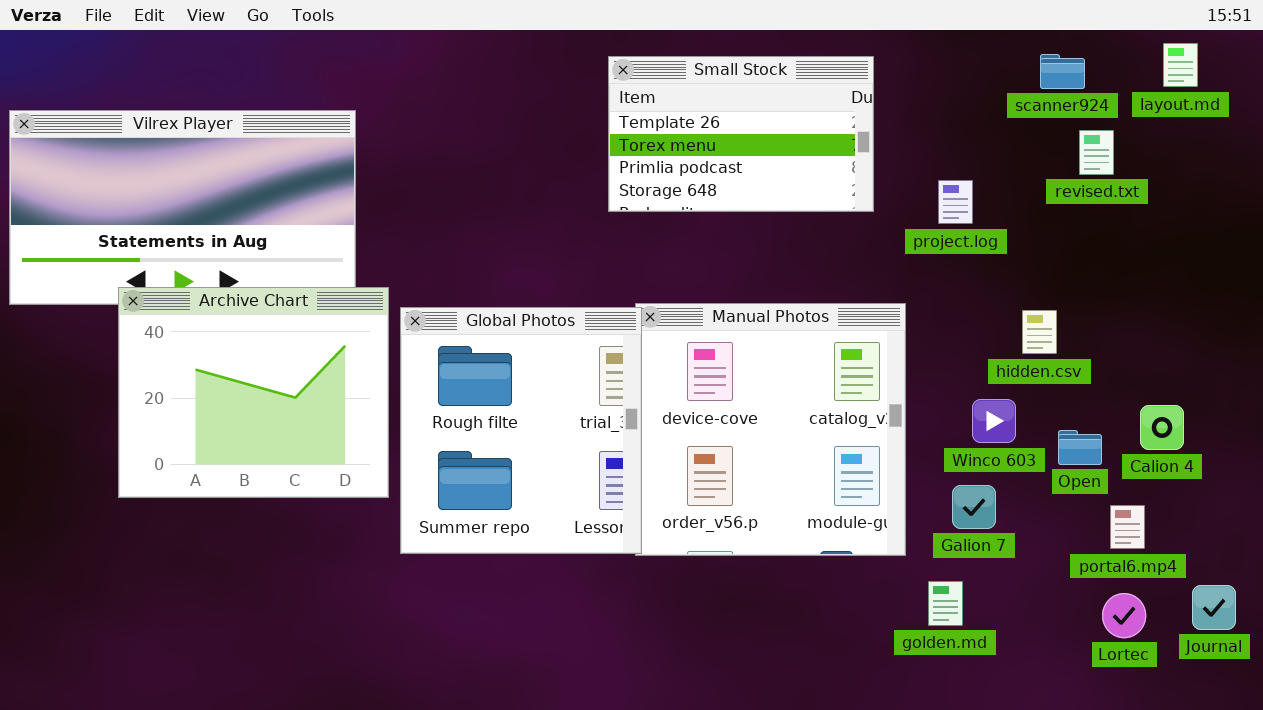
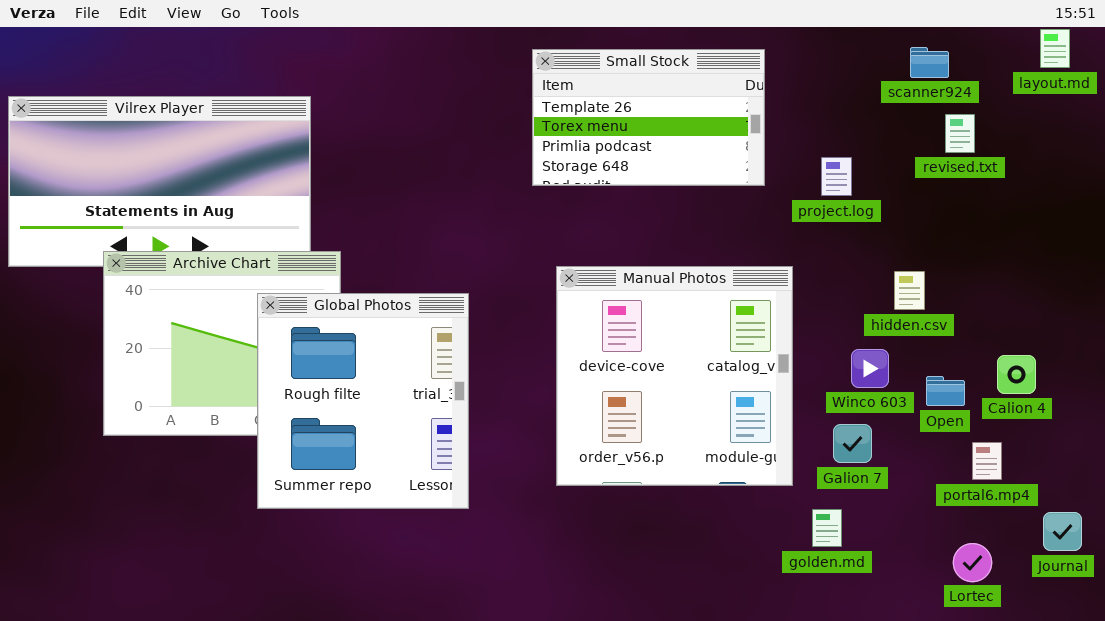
layout.md: [1163,43,1198,87] -> [1040,29,1070,68], moved
Global Photos: [400,307,642,554] -> [257,293,469,509], moved
Lortec: [1102,593,1146,638] -> [953,543,992,582], moved

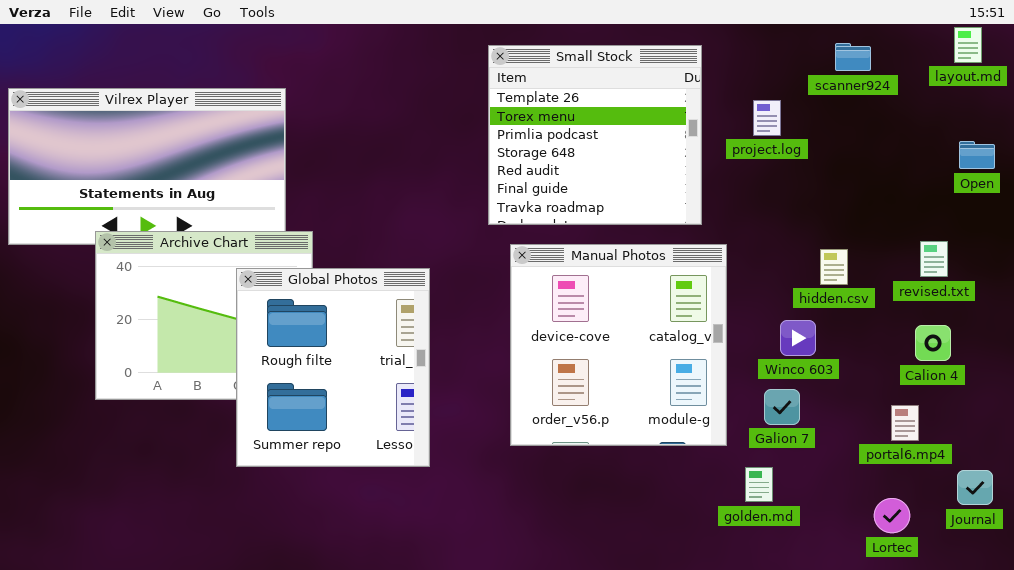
Small Stock: [532,49,765,186] -> [488,45,702,225], resized
revised.txt: [945,114,975,153] -> [920,241,948,277], moved
project.log: [821,157,852,196] -> [753,100,781,136], moved
Open: [926,376,965,406] -> [959,141,995,169], moved

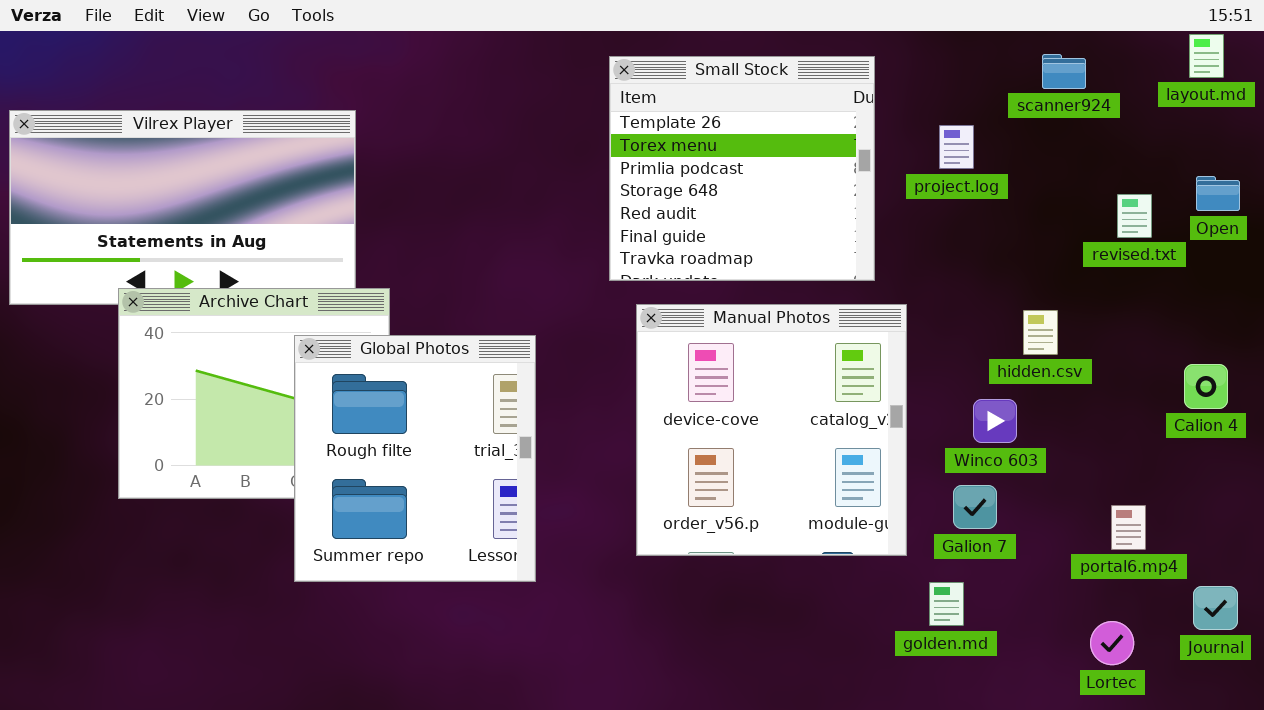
revised.txt: [920,241,948,277] -> [1117,194,1152,238], moved
Calion 4: [915,325,951,361] -> [1184,364,1228,409], moved

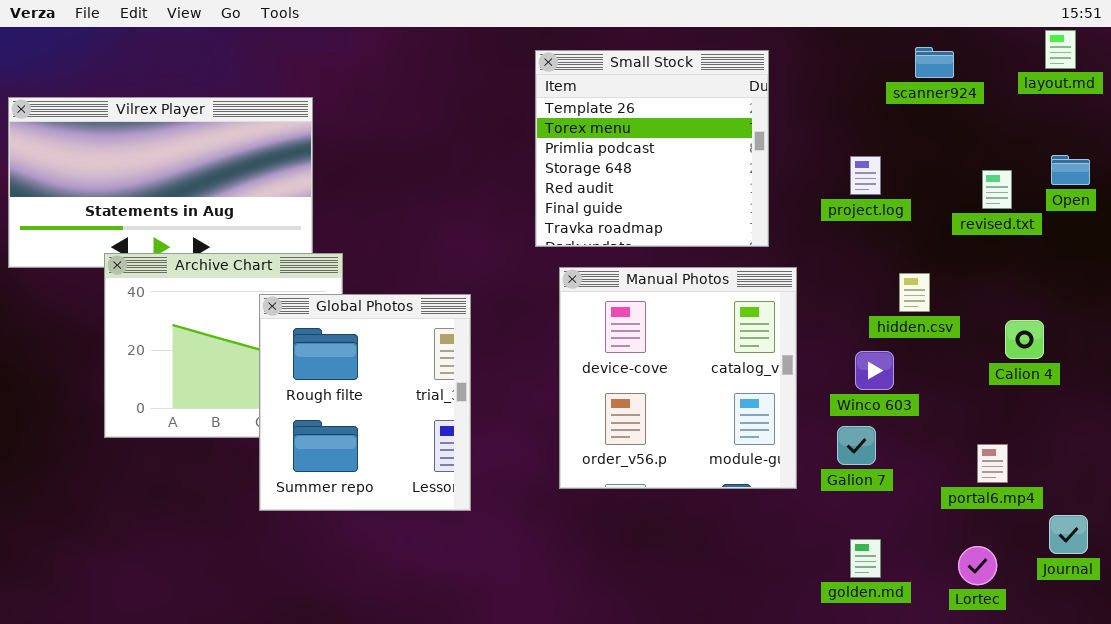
project.log: [939,125,974,169] -> [850,156,881,195], moved
Calion 4: [1184,364,1228,409] -> [1005,320,1044,359], moved
golden.md: [929,582,964,626] -> [850,539,881,578], moved

